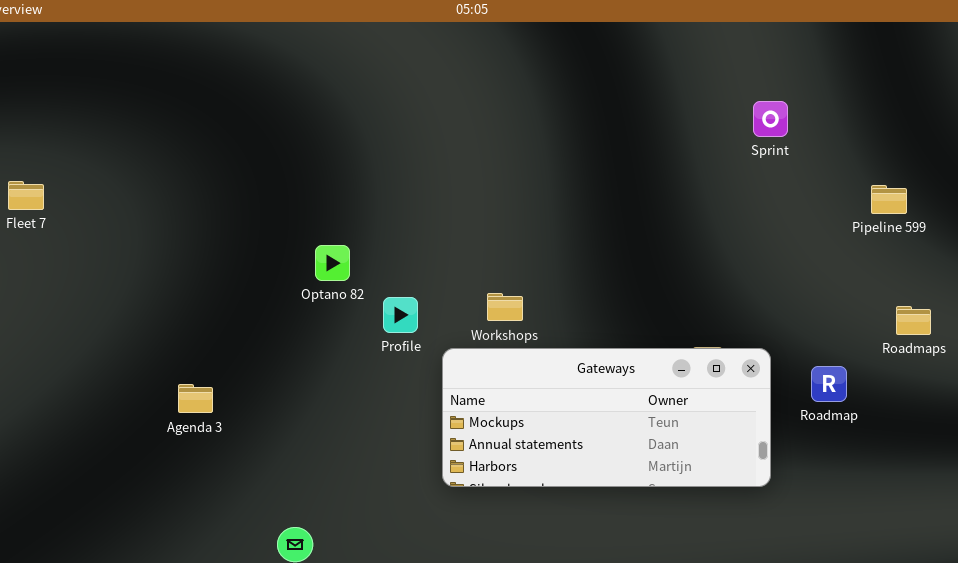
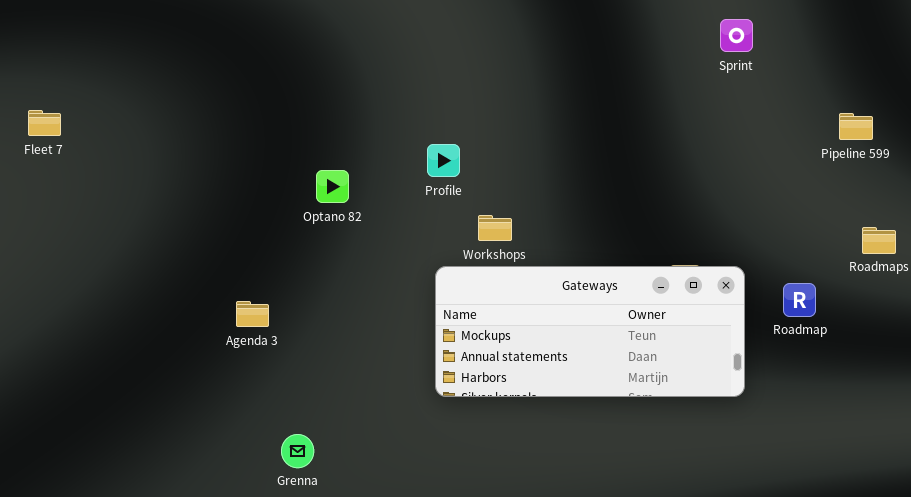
Sprint: [753,101,788,137] -> [720,19,753,52], moved
Profile: [383,297,418,333] -> [427,144,460,177], moved
Agenda 3: [178,384,213,413] -> [236,301,269,327], moved

